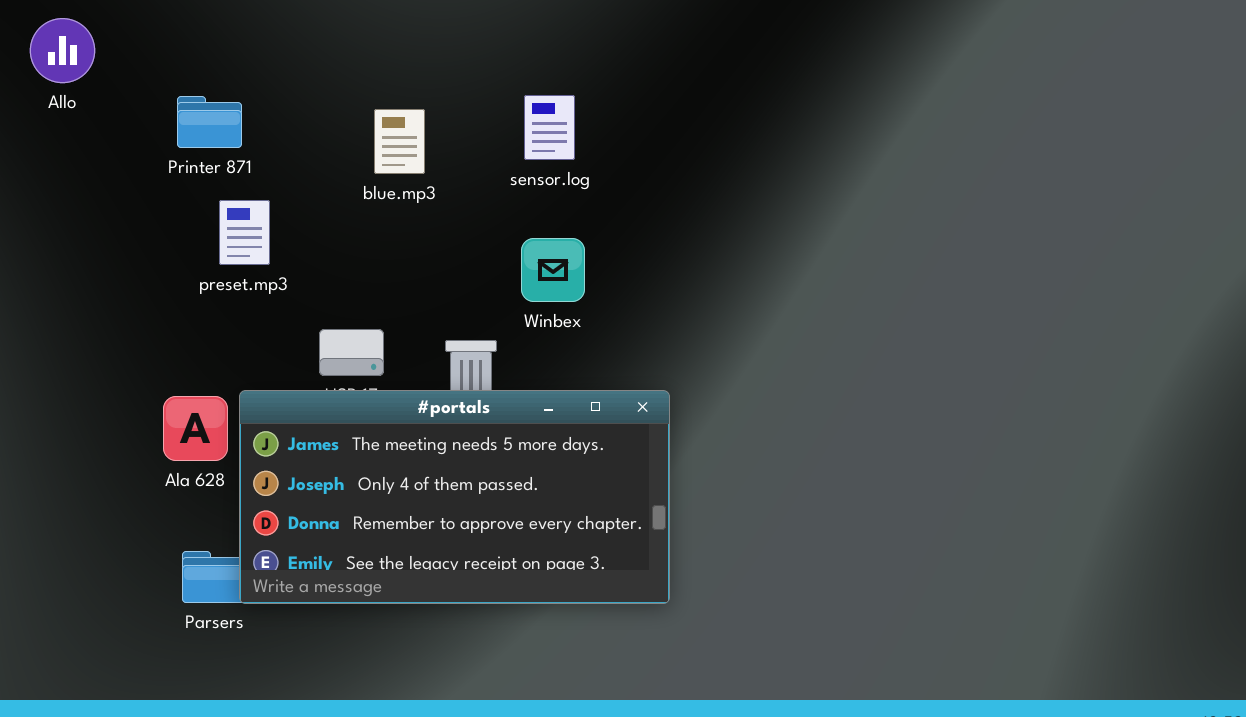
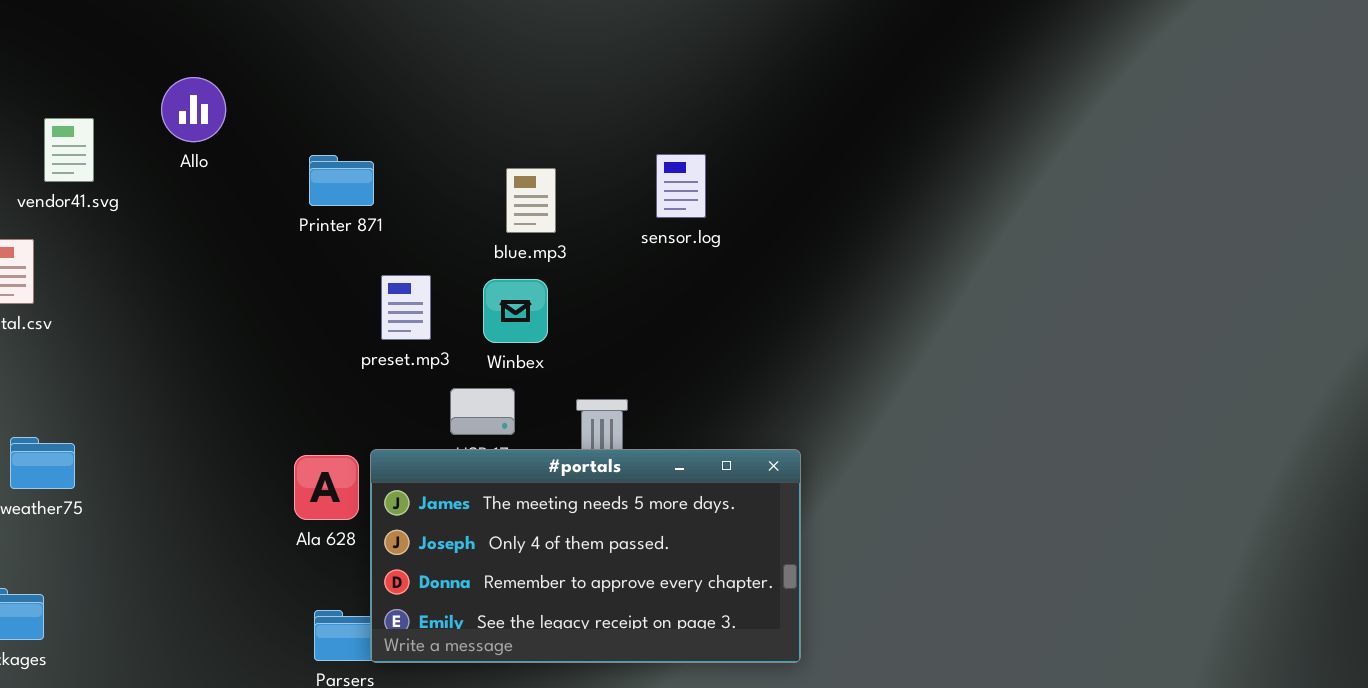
preset.mp3: [219,200,270,265] -> [381,275,431,340], moved
Winbex: [521,238,585,302] -> [483,279,548,343], moved

